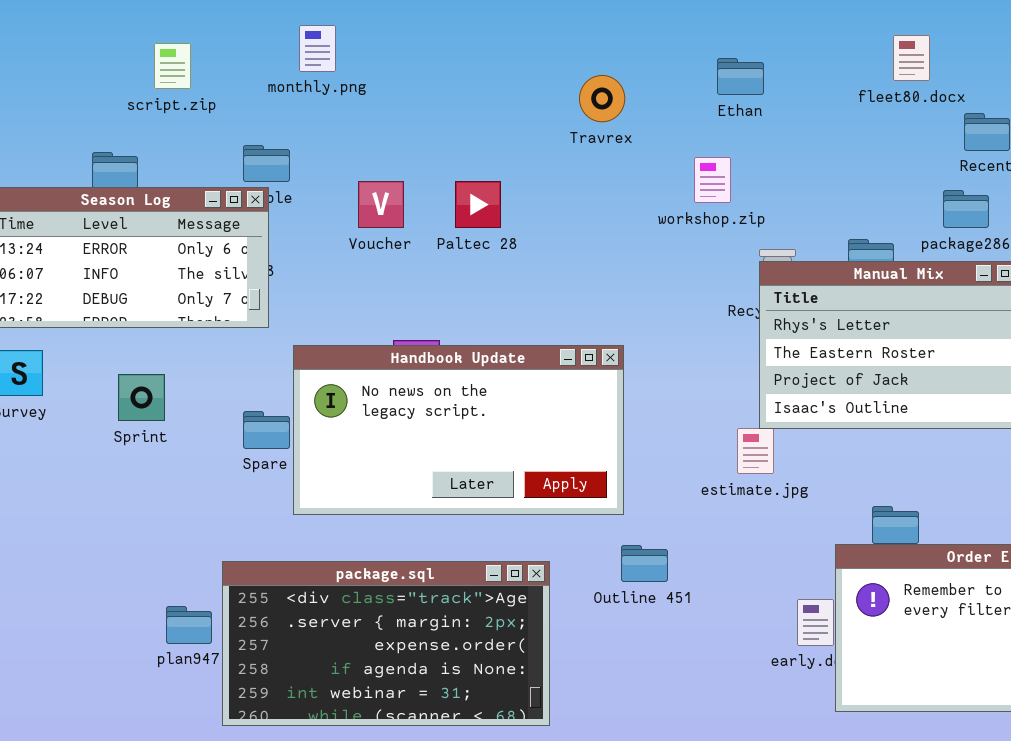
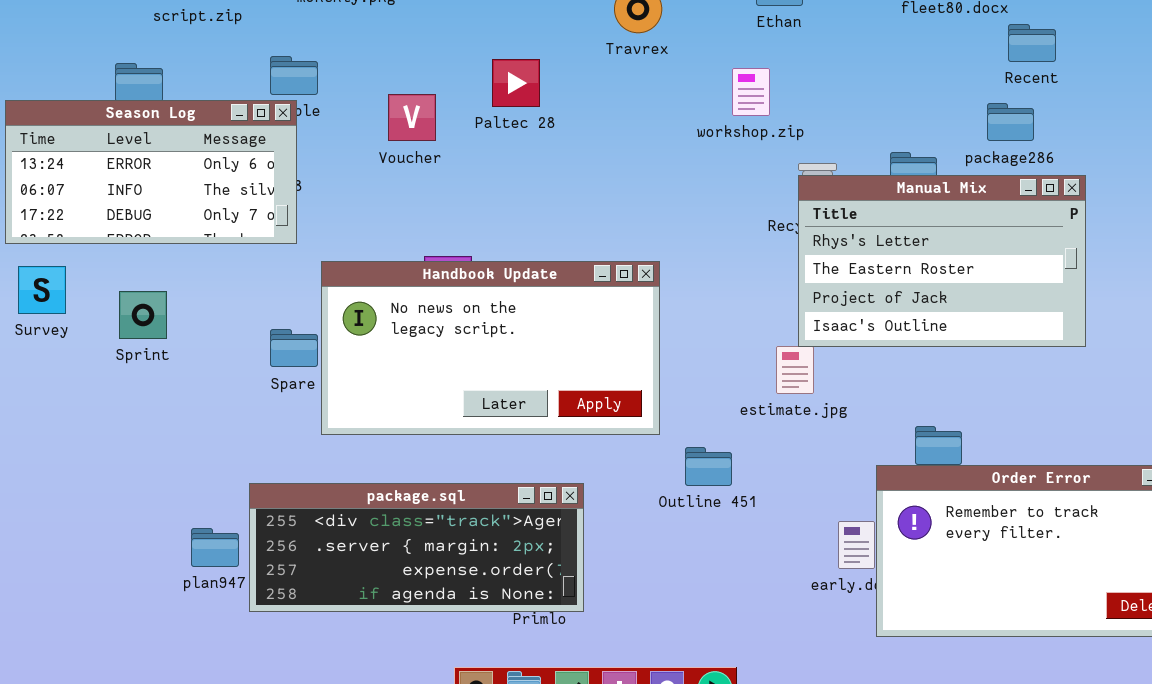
Paltec 28: [455,181,501,228] -> [492,59,540,107], moved
Sprint: [118,374,165,421] -> [119,291,167,339], moved
Outline 451: [621,545,668,582] -> [685,447,732,486], moved
package.sql: [222,561,550,726] -> [249,483,584,612], resized

